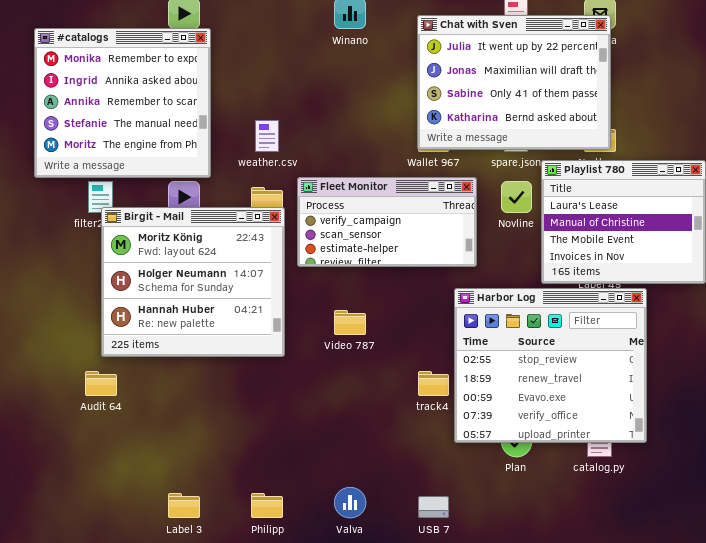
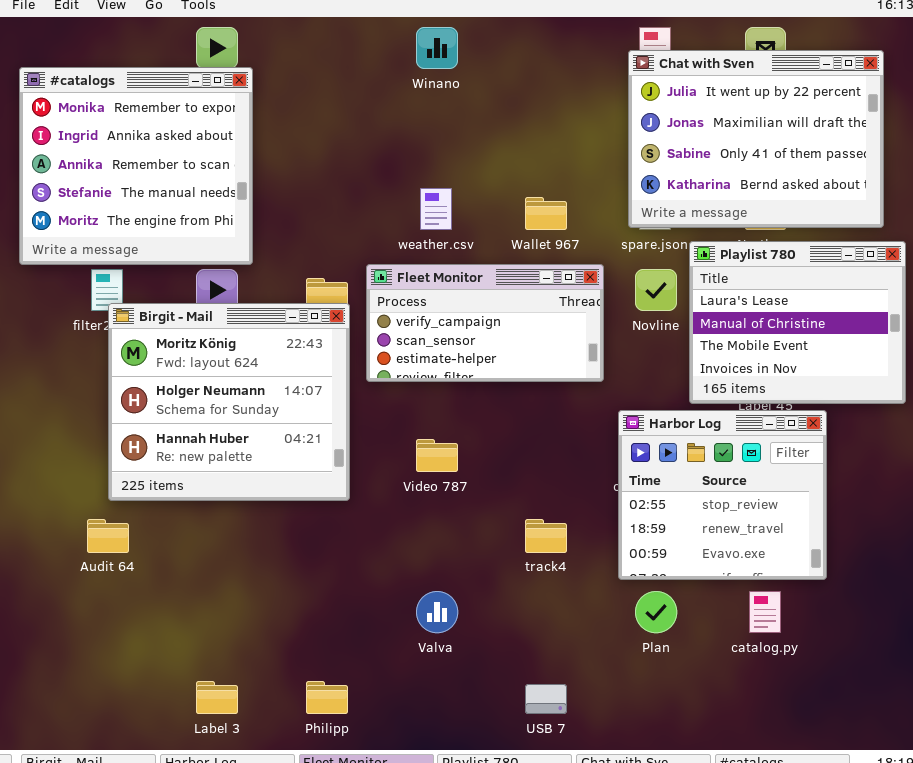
Chat with Sven: [417,15,611,150] -> [628,50,884,228], moved
weather.csv: [255,120,279,152] -> [420,188,452,230], moved
Harbor Log: [454,288,647,443] -> [618,410,827,580], resized
Valva: [334,487,366,518] -> [416,591,458,633], moved

